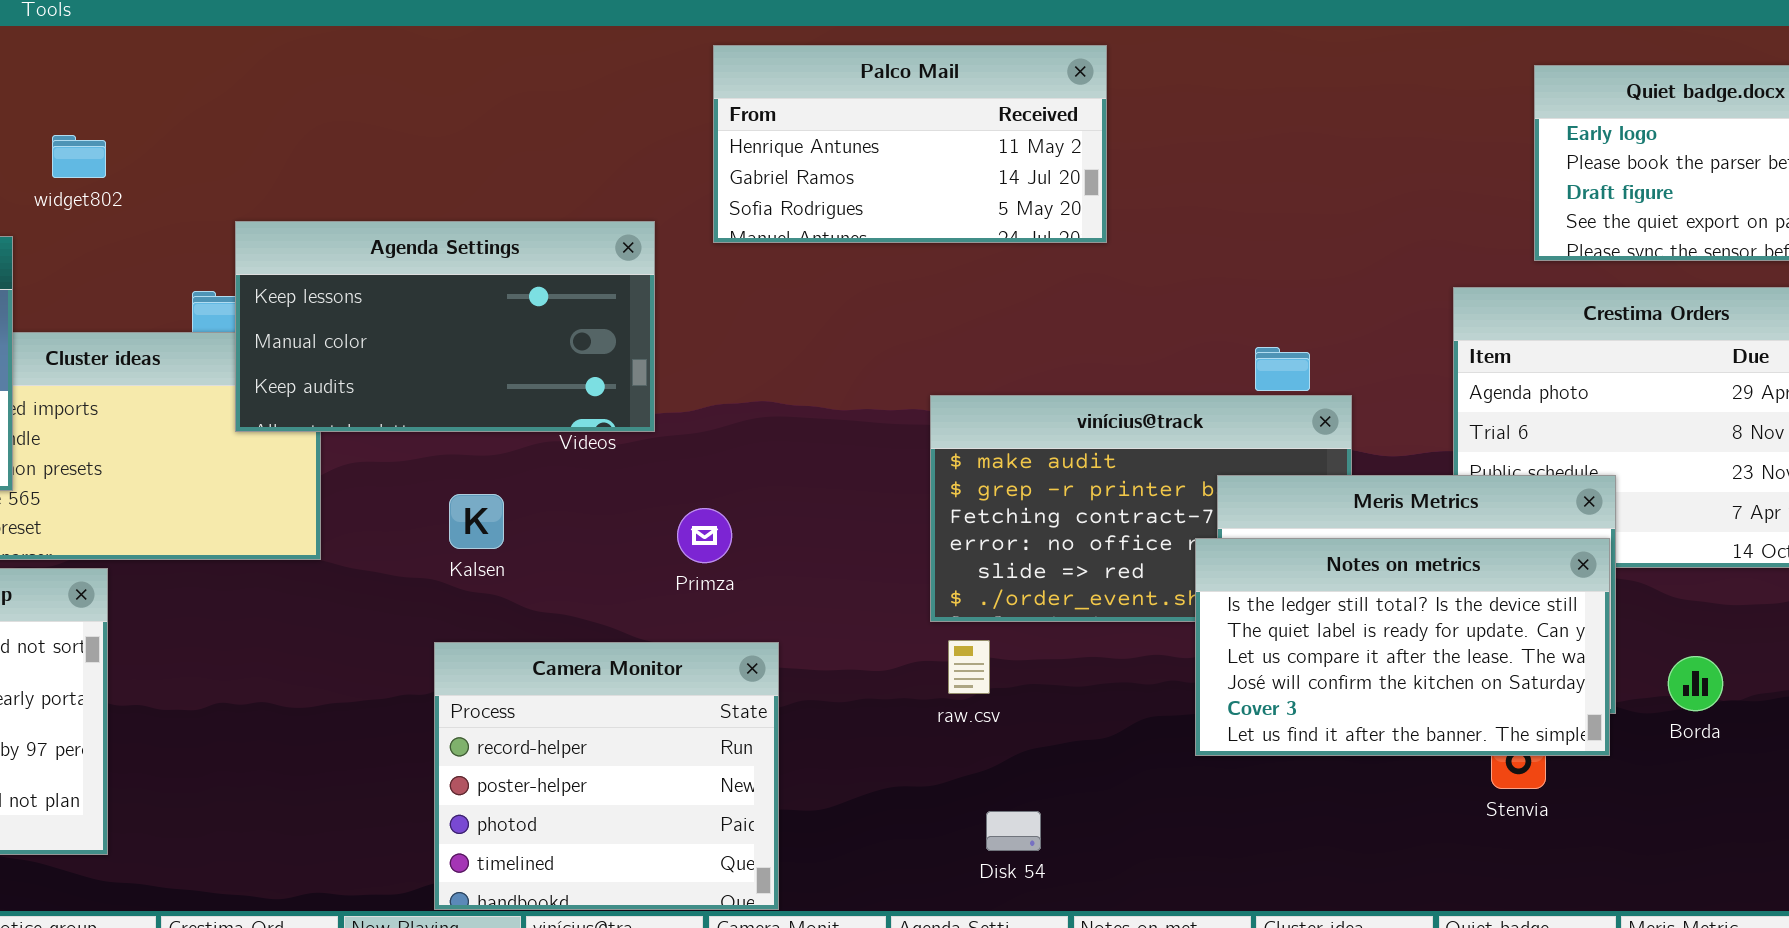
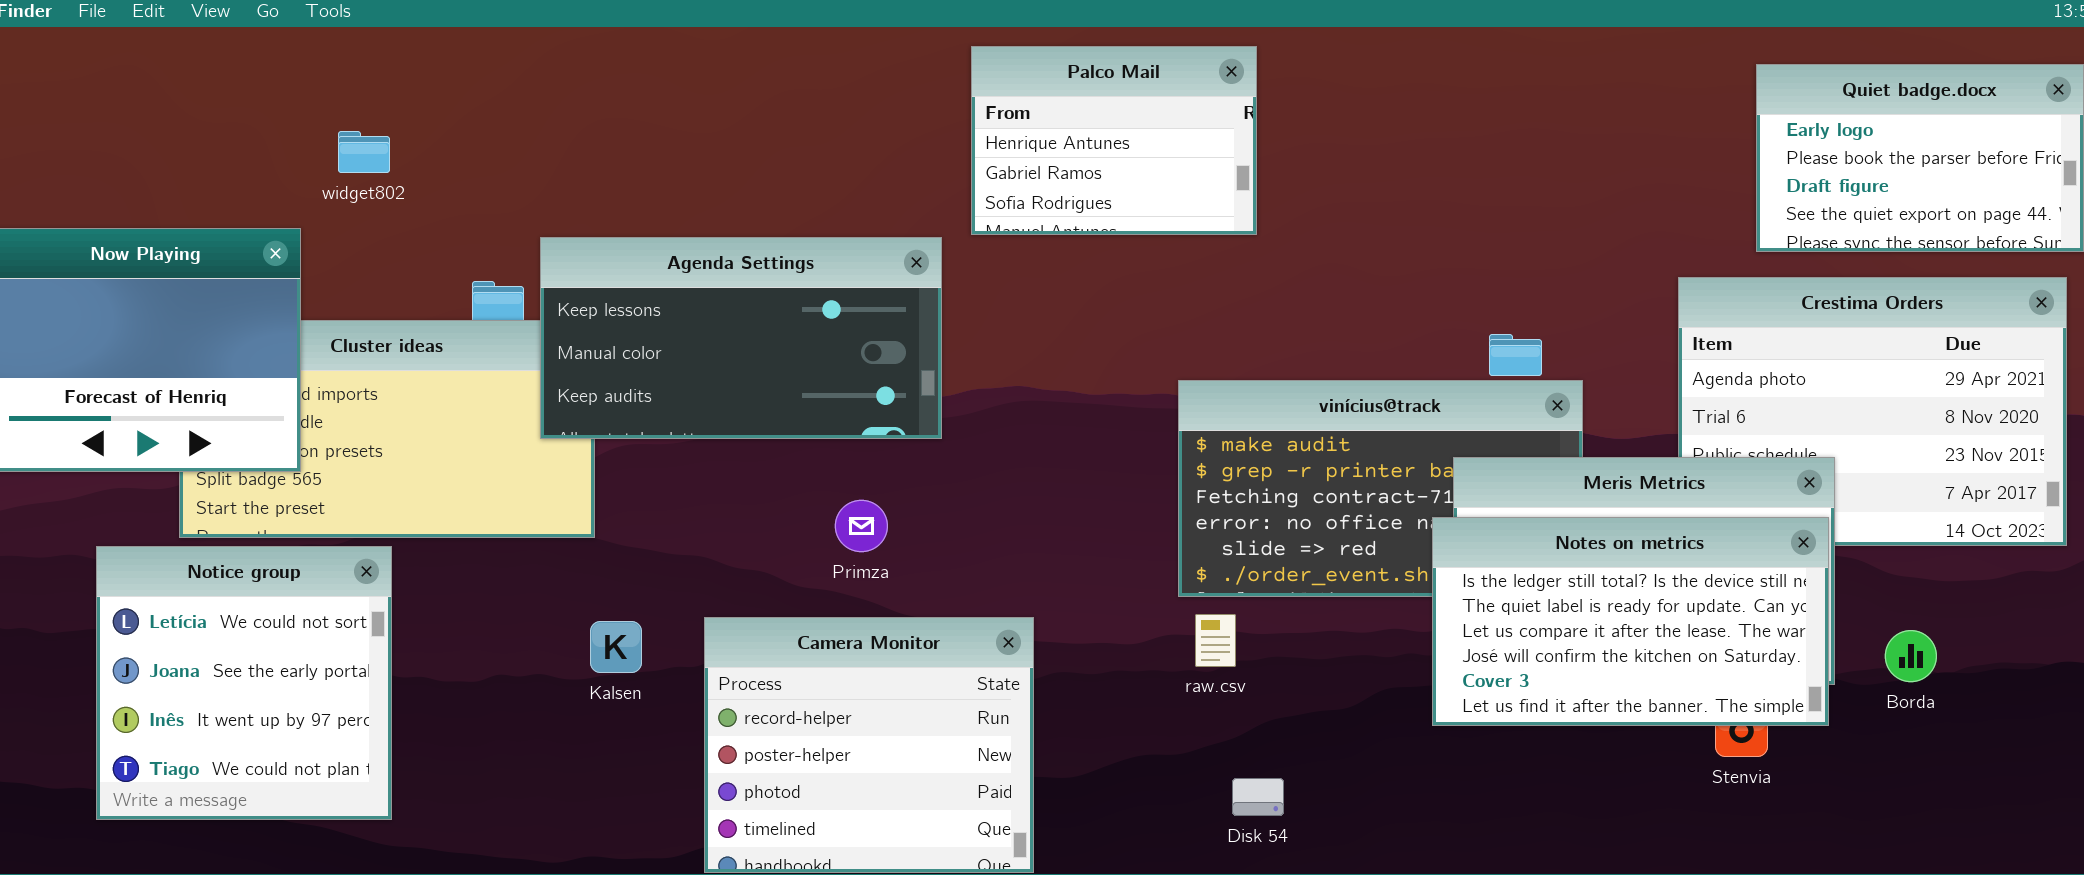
Palco Mail: [713,45,1107,243] -> [971,46,1257,235], resized
Agenda Settings: [235,221,655,432] -> [540,237,942,439], moved
Kalsen: [449,494,504,549] -> [590,621,642,673], moved
Primza: [677,508,732,563] -> [835,500,888,552], moved

